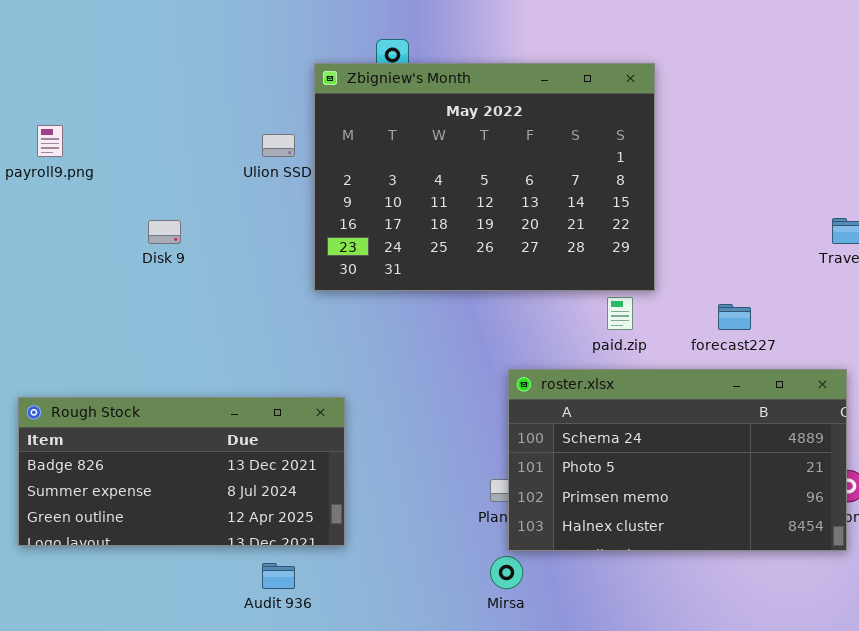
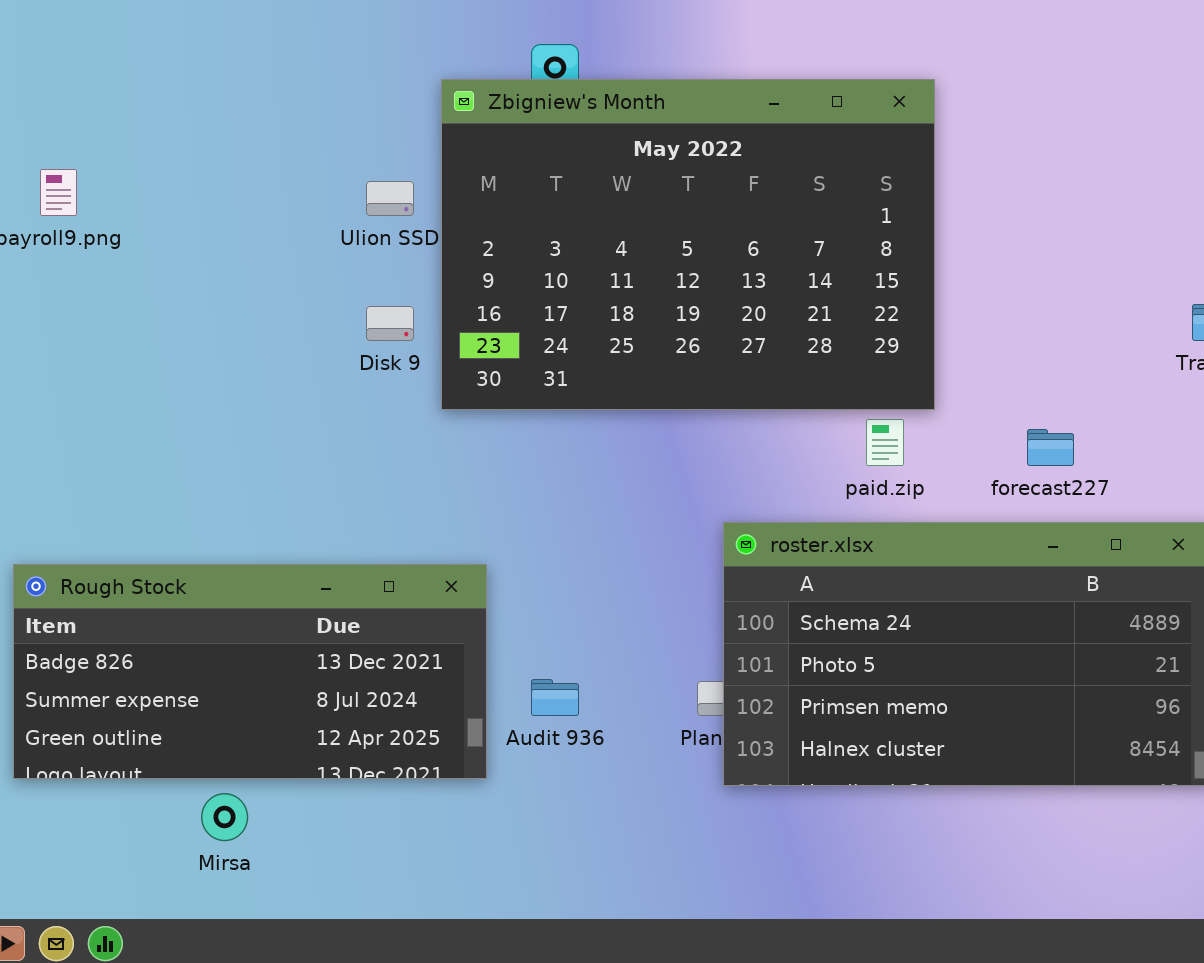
Disk 9: [148,220,181,244] -> [366,306,414,341], moved
Mirsa: [490,556,523,589] -> [201,793,248,841], moved
Audit 936: [262,563,295,589] -> [531,679,579,716], moved

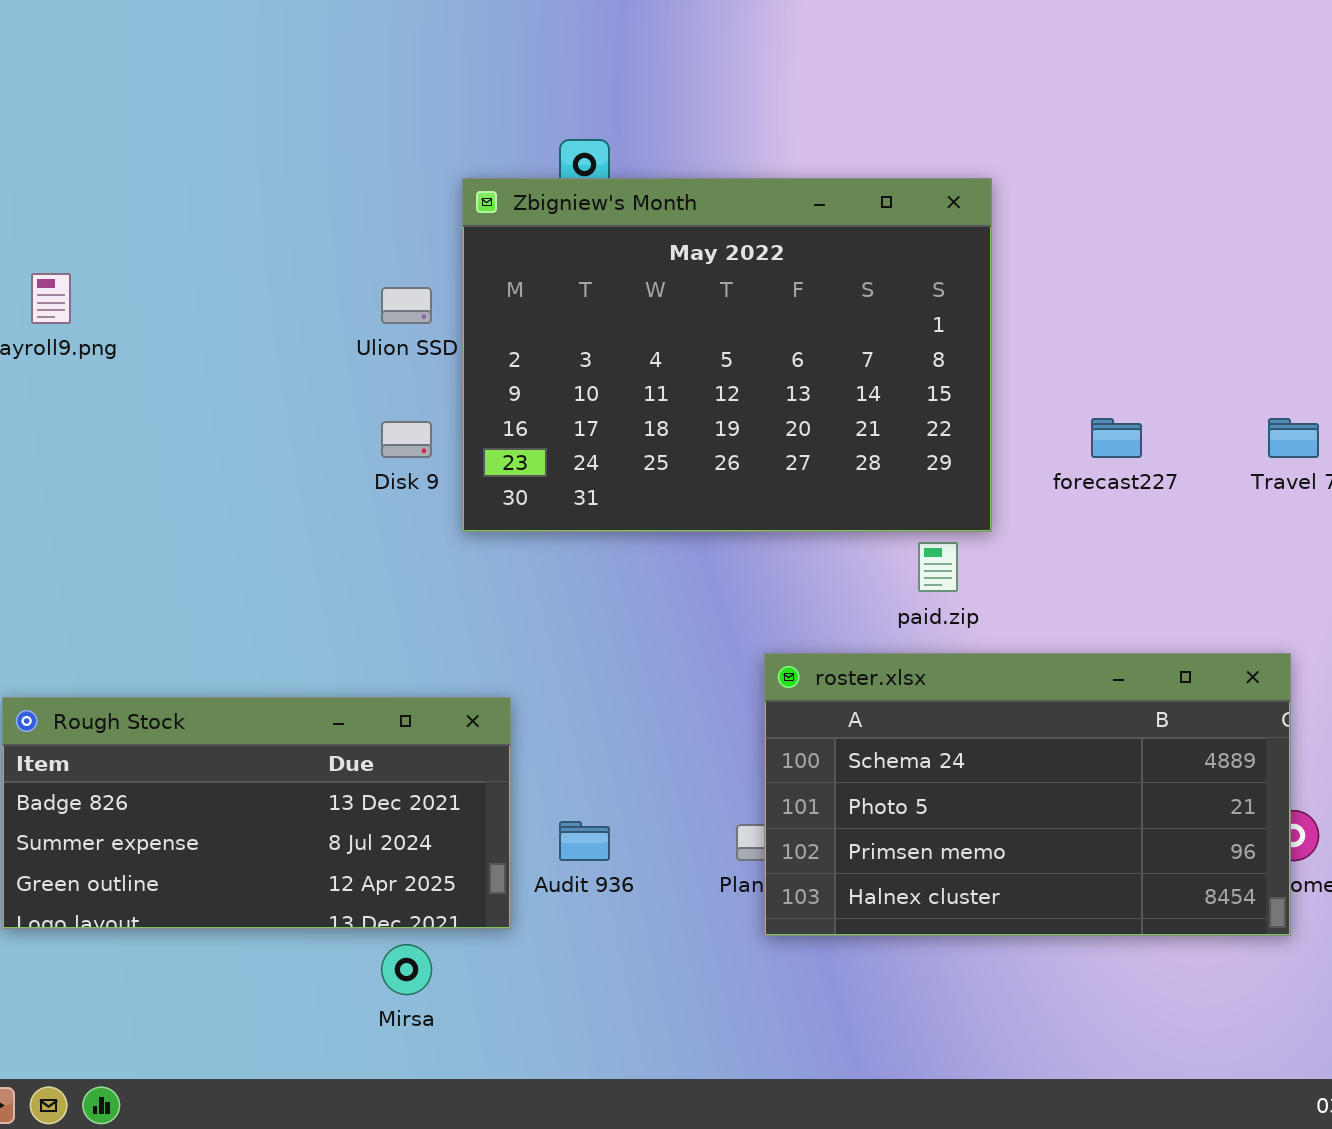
forecast227: [1027,429,1074,466] -> [1091,418,1142,458], moved
Mirsa: [201,793,248,841] -> [381,944,432,995], moved

